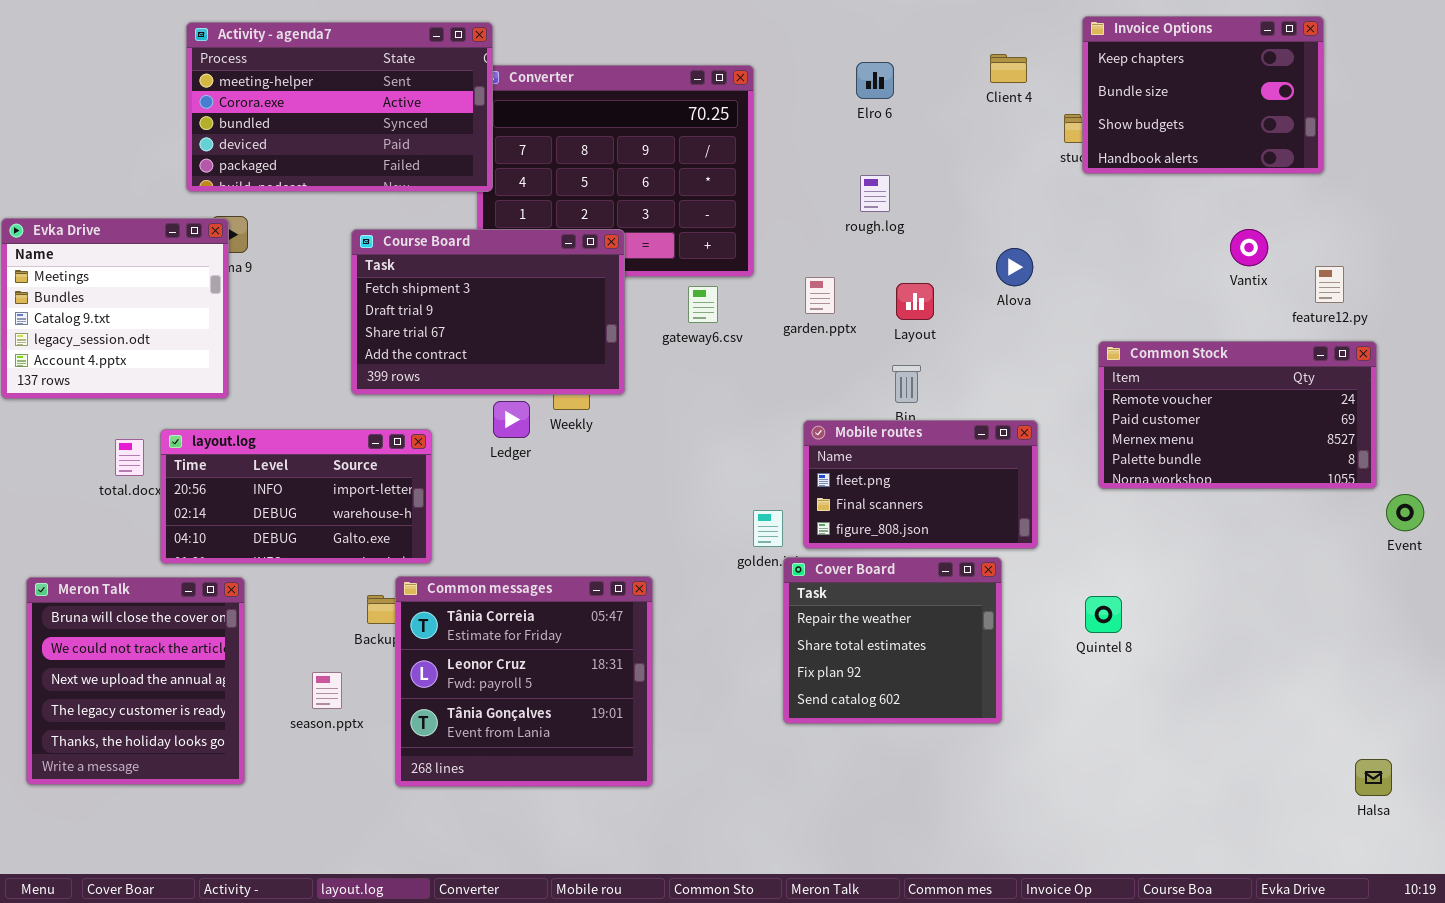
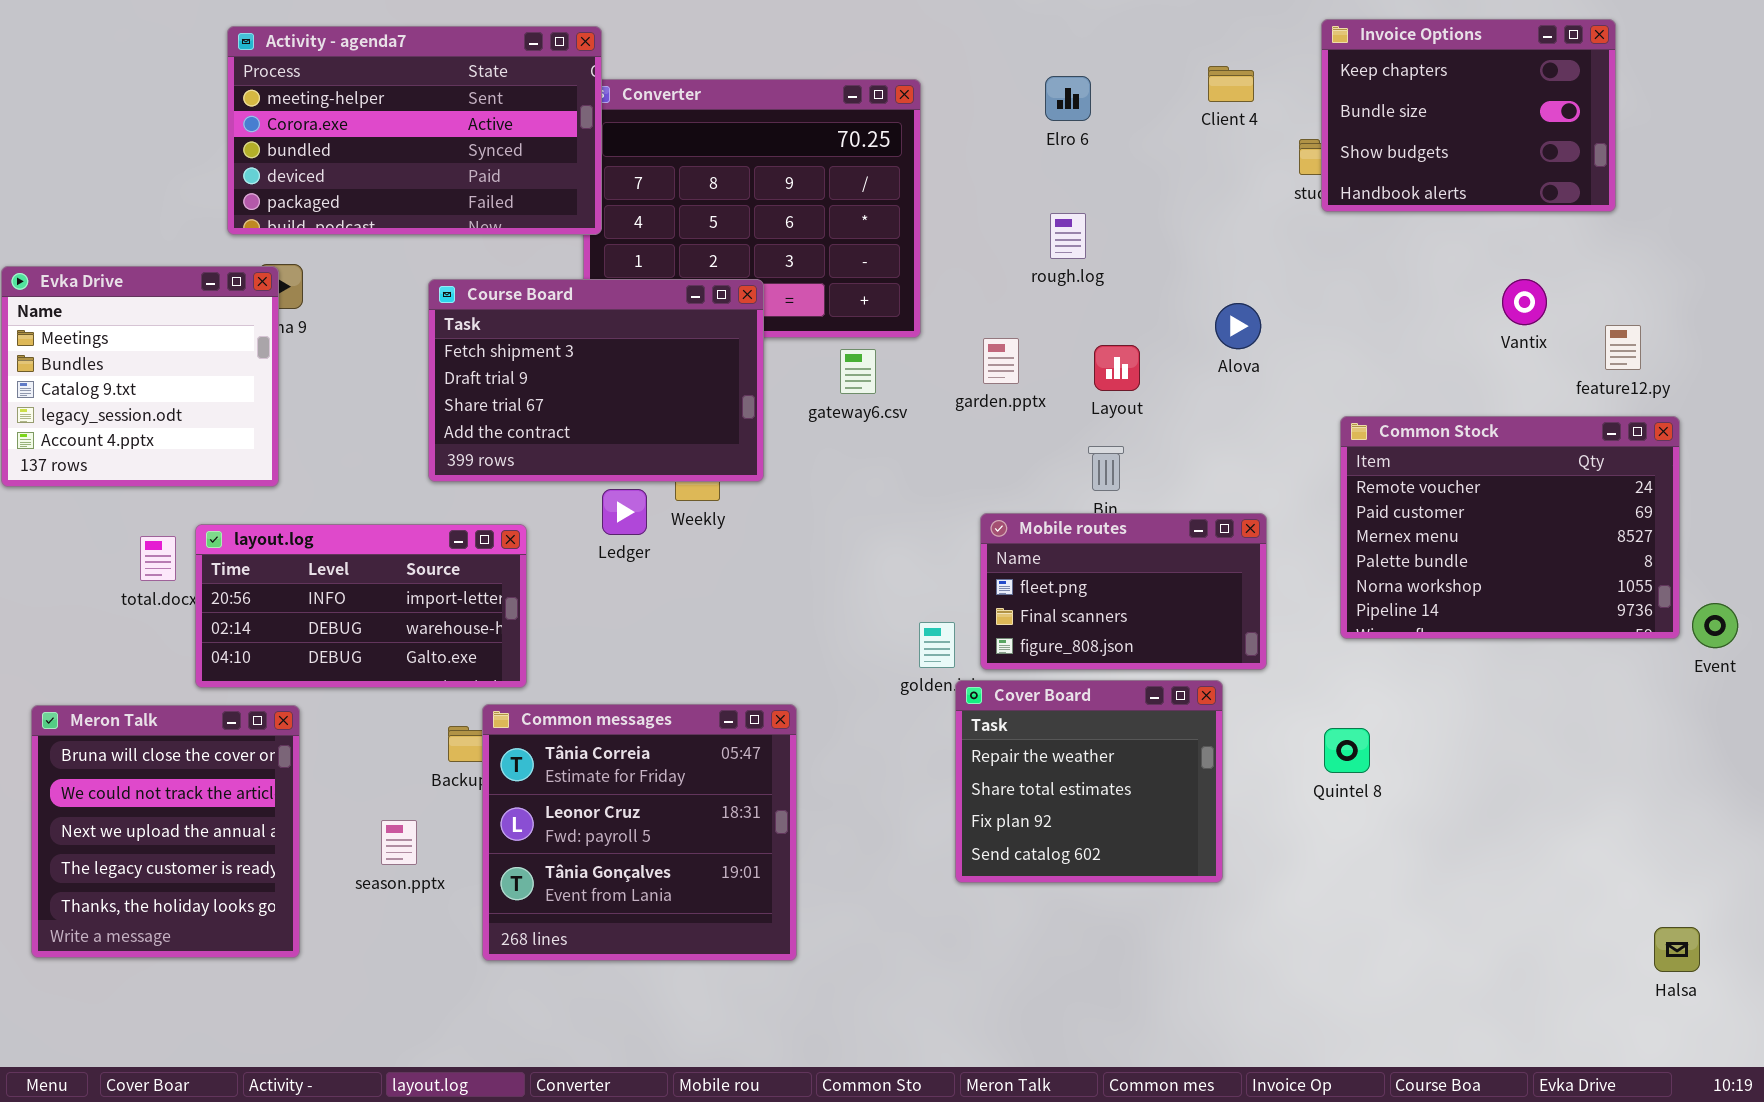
Common Stock: [1098,341,1377,489] -> [1340,416,1680,639], resized

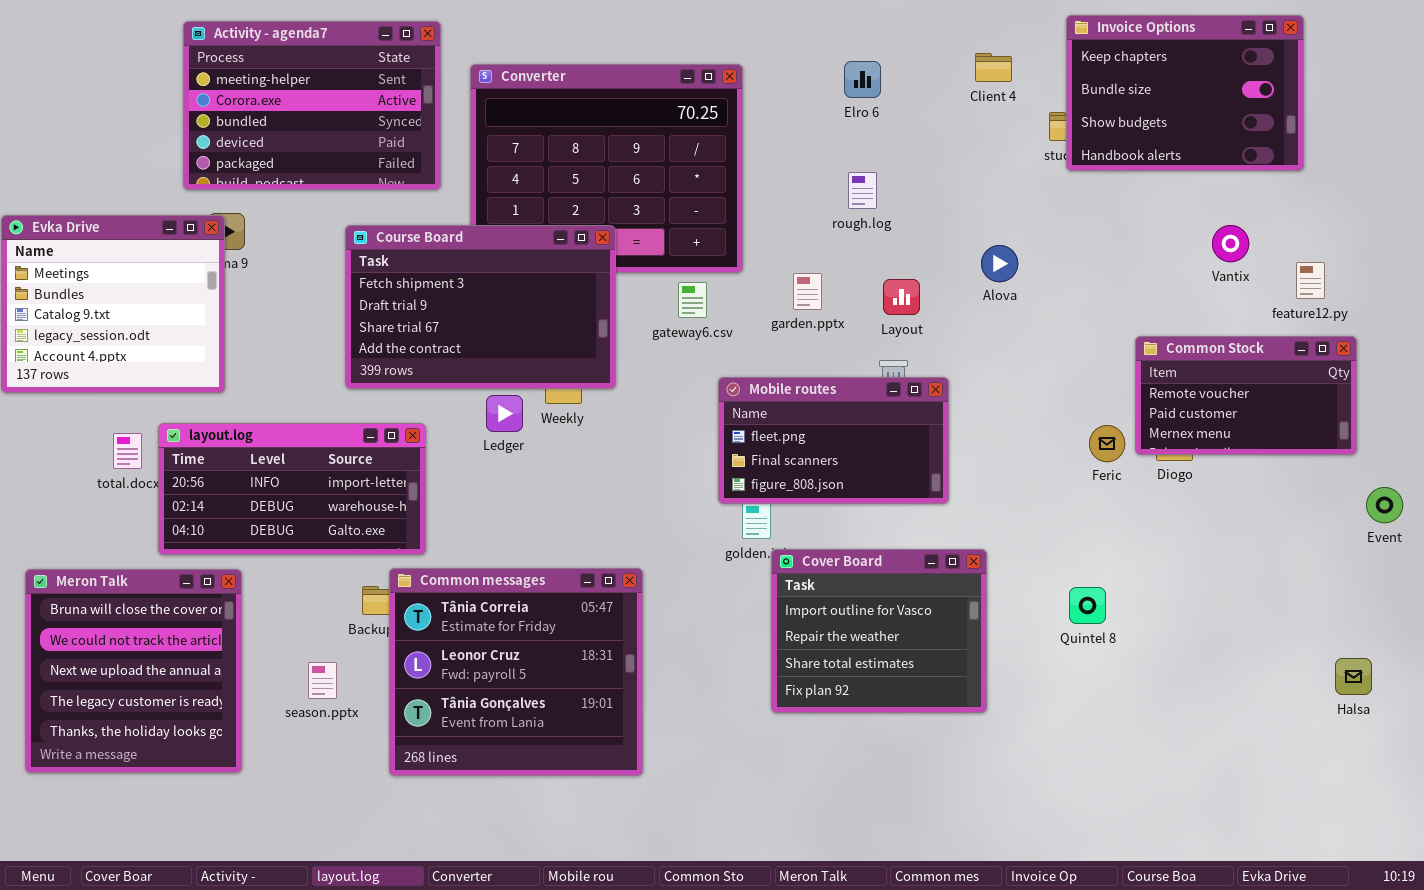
Activity - agenda7: [227,26,602,235] -> [183,21,441,190], resized
Common Stock: [1340,416,1680,639] -> [1135,336,1357,455], resized
Mobile routes: [980,513,1267,670] -> [718,377,949,504], moved
Cover Board: [955,680,1223,883] -> [771,549,987,713], scrolled up 1 row
Halsa: [1654,927,1700,972] -> [1335,658,1372,695], moved

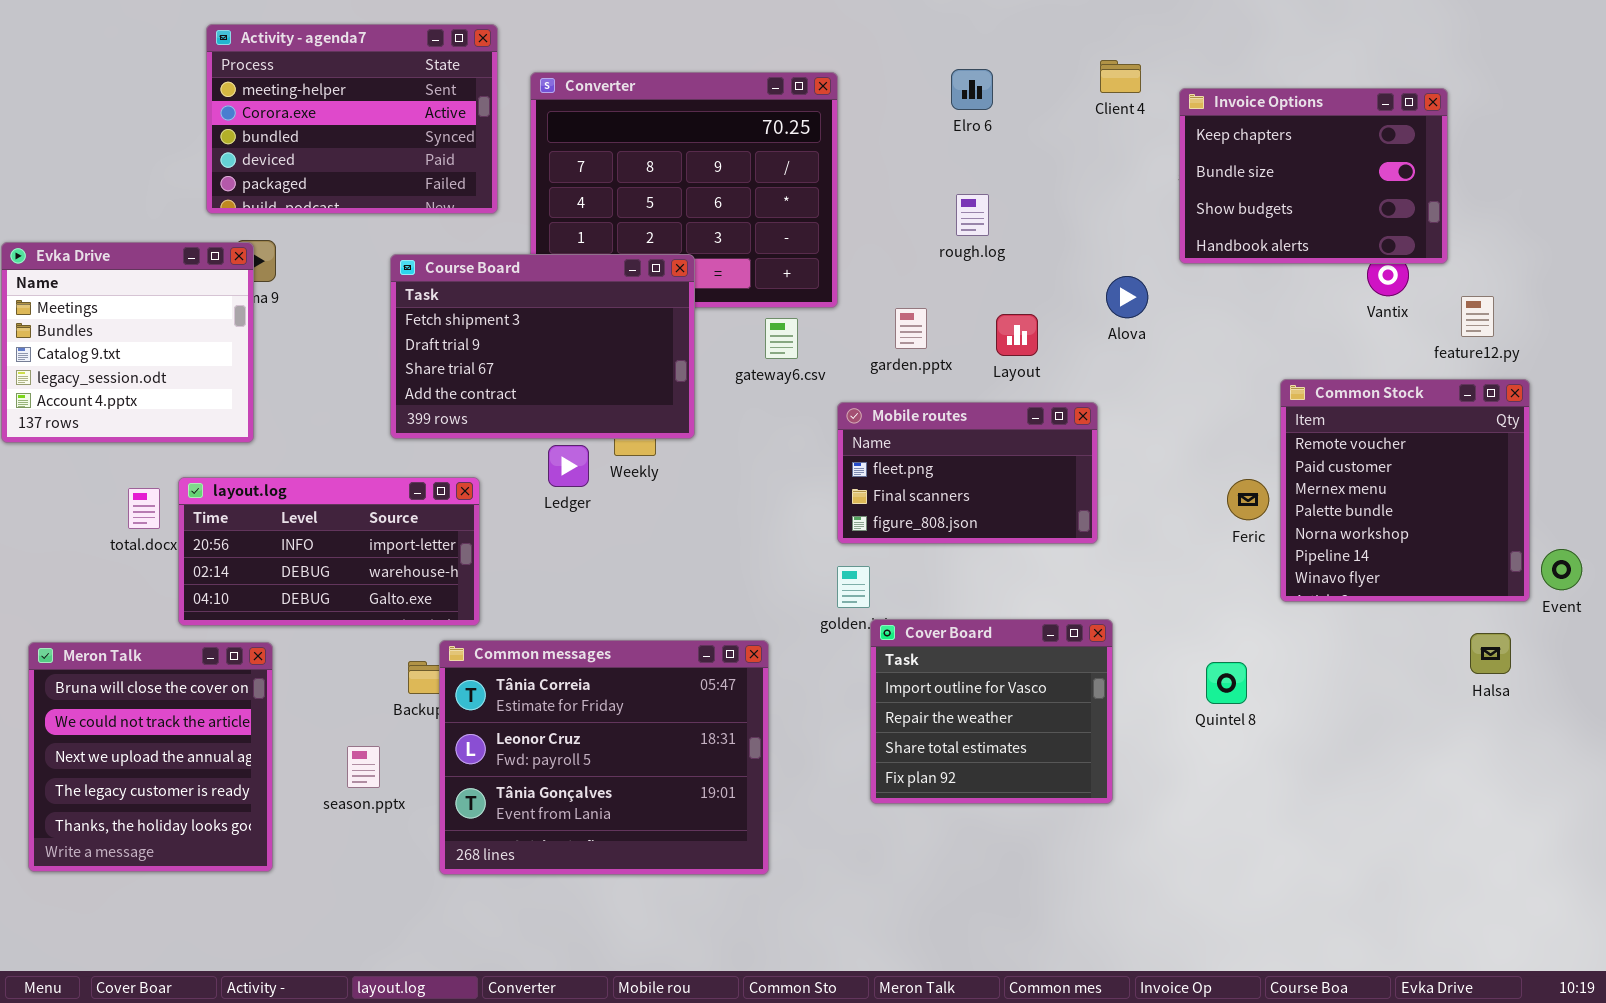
Invoice Options: [1066,15,1304,171] -> [1179,88,1448,264], moved
Common Stock: [1135,336,1357,455] -> [1280,379,1530,602], resized
Mobile routes: [718,377,949,504] -> [837,402,1098,544], moved
Common messages: [389,568,643,776] -> [439,640,769,875], resized
Halsa: [1335,658,1372,695] -> [1470,633,1511,674], moved

